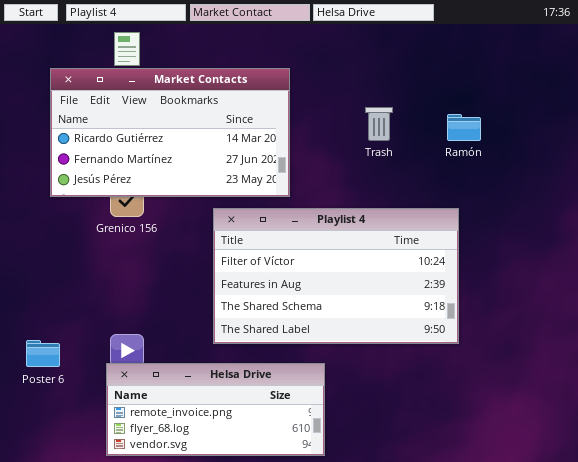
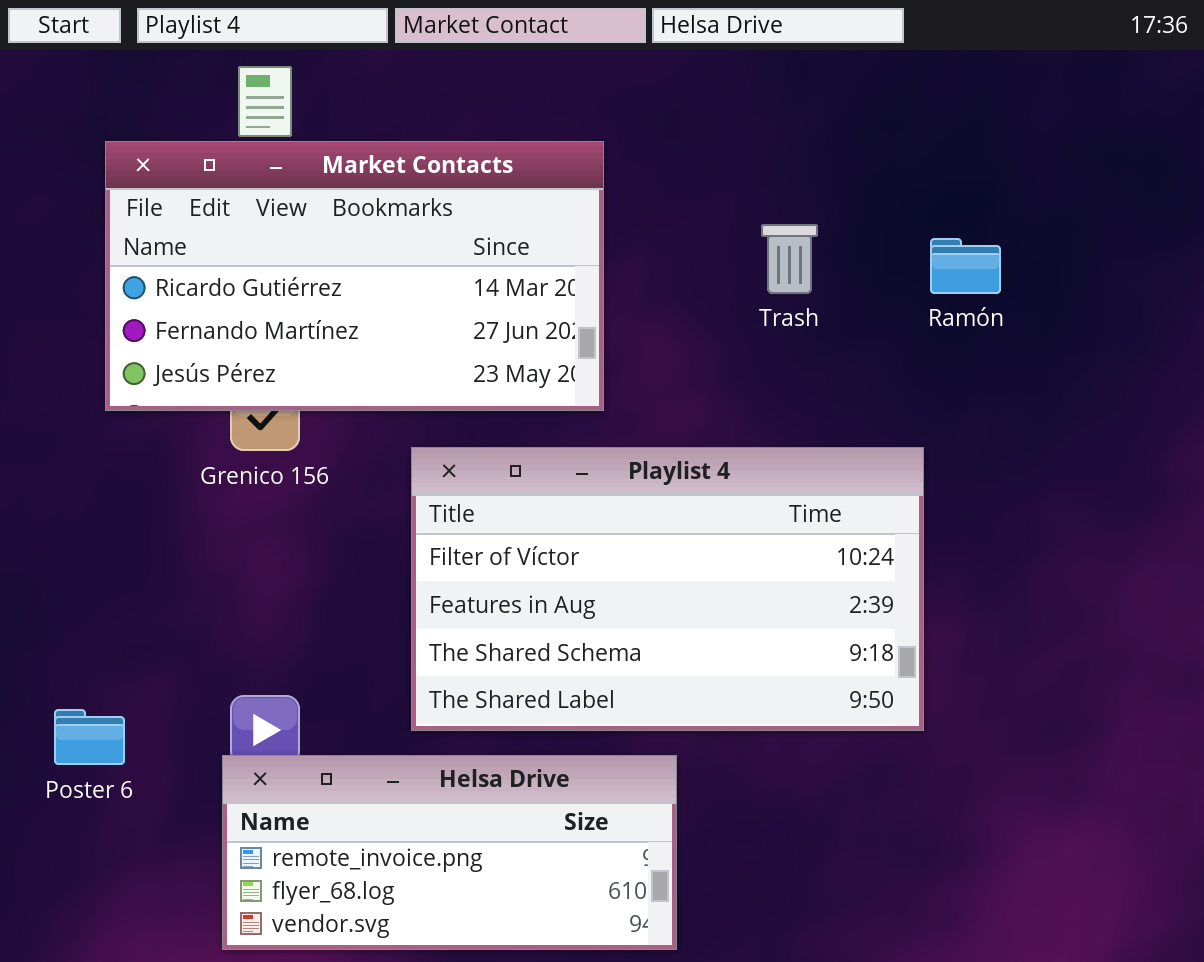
Playlist 4: [213,208,459,344] -> [411,447,924,731], moved

